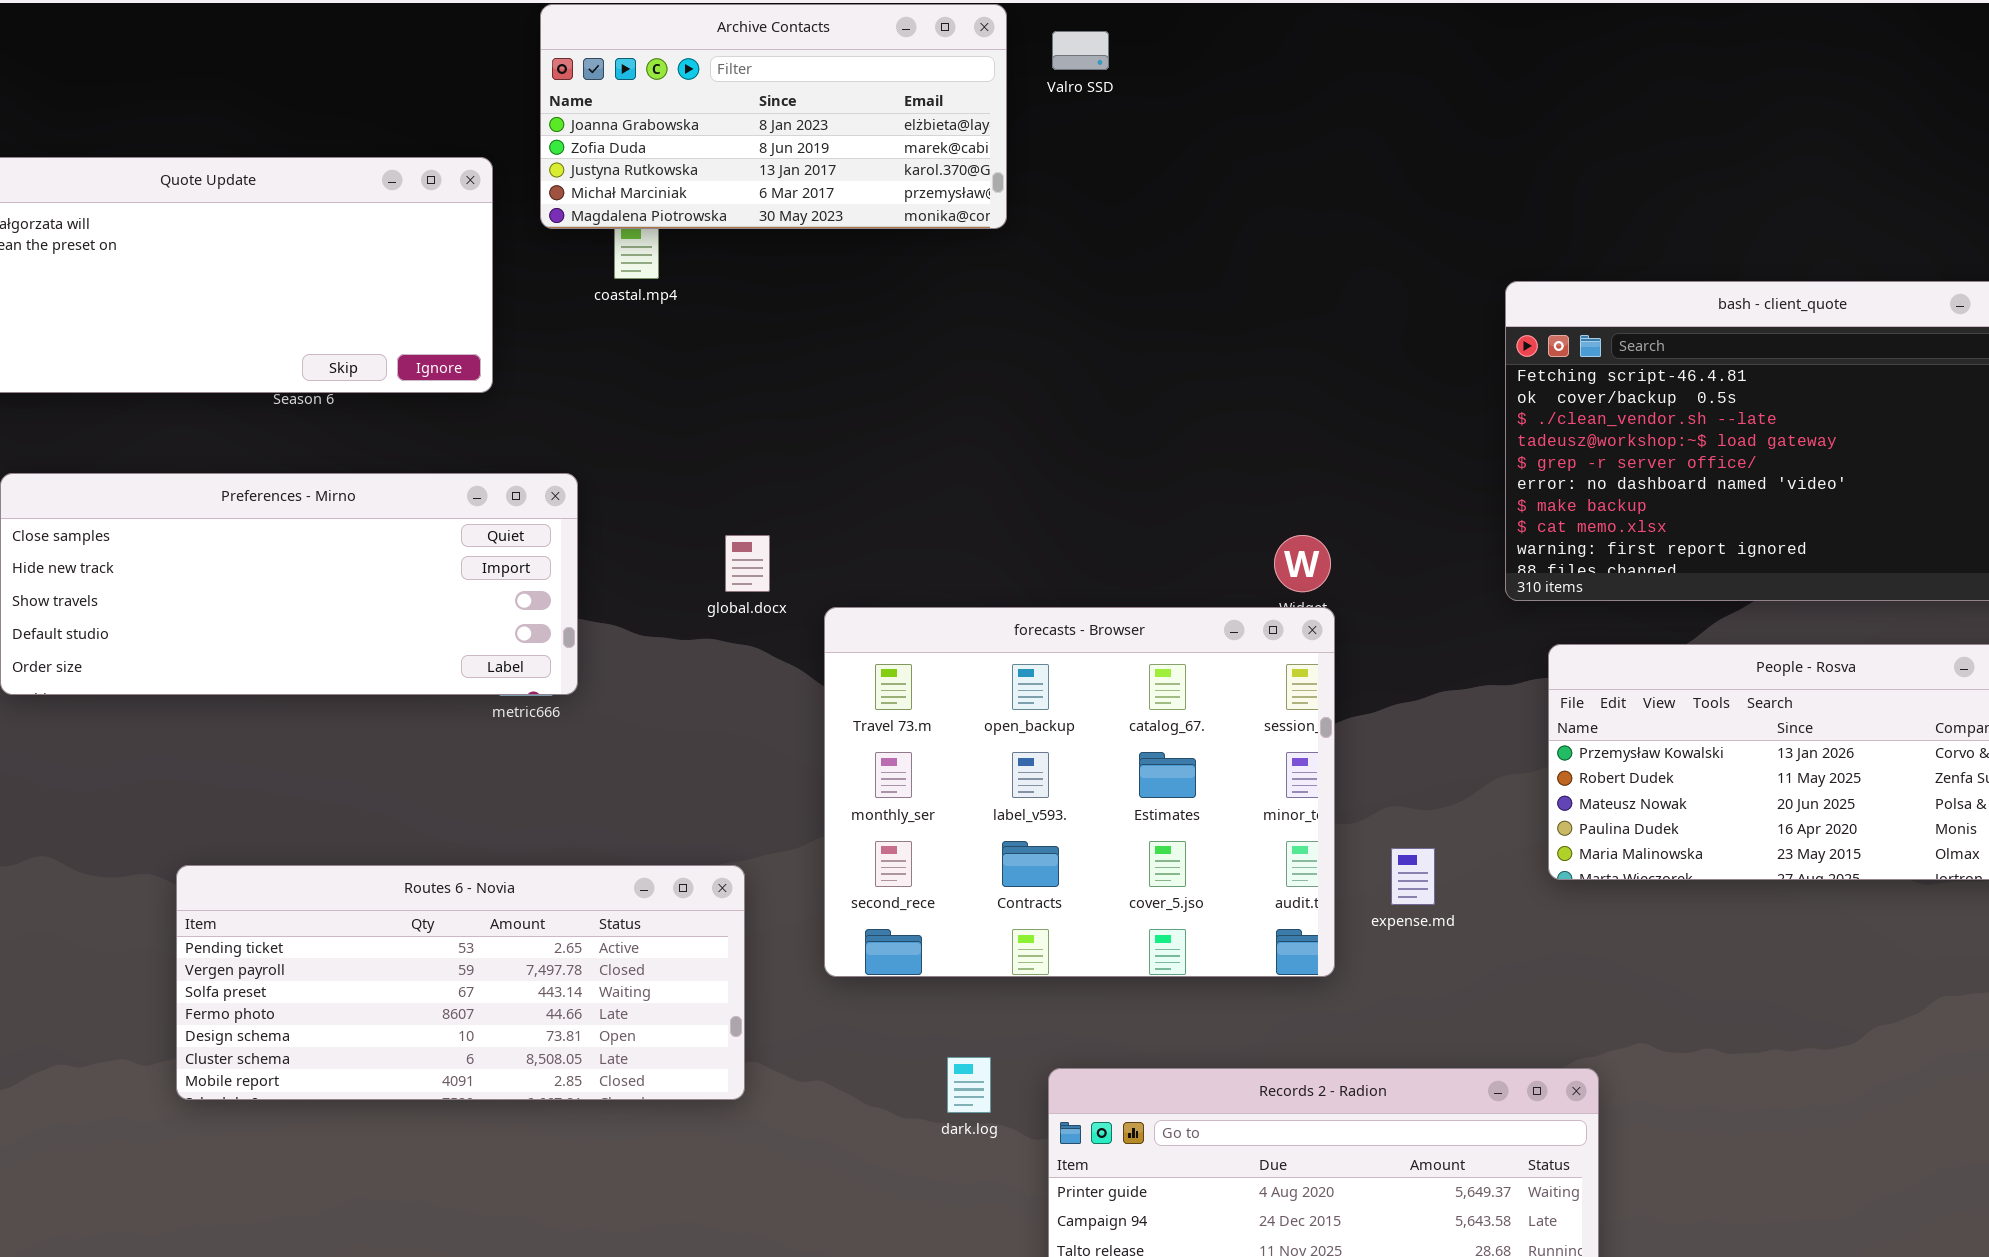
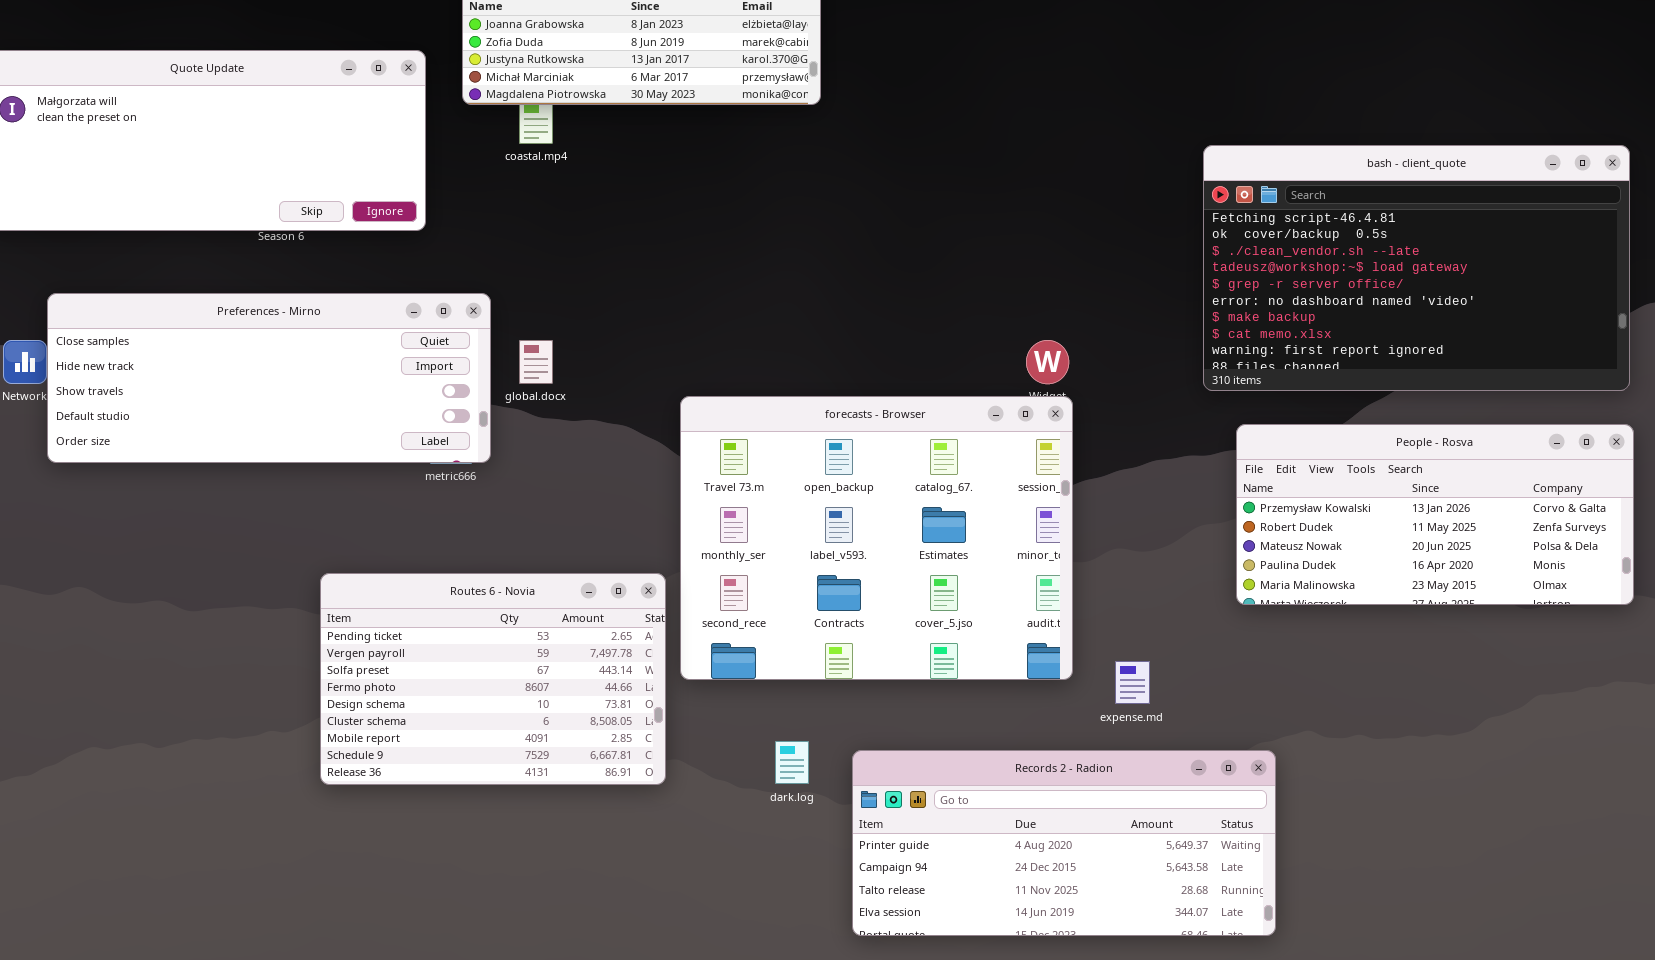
global.docx: [725,535,770,592] -> [519,340,553,384], moved
expense.md: [1391,848,1435,905] -> [1115,661,1150,704], moved
Routes 6 - Novia: [176,865,745,1100] -> [320,573,666,785], moved, resized

